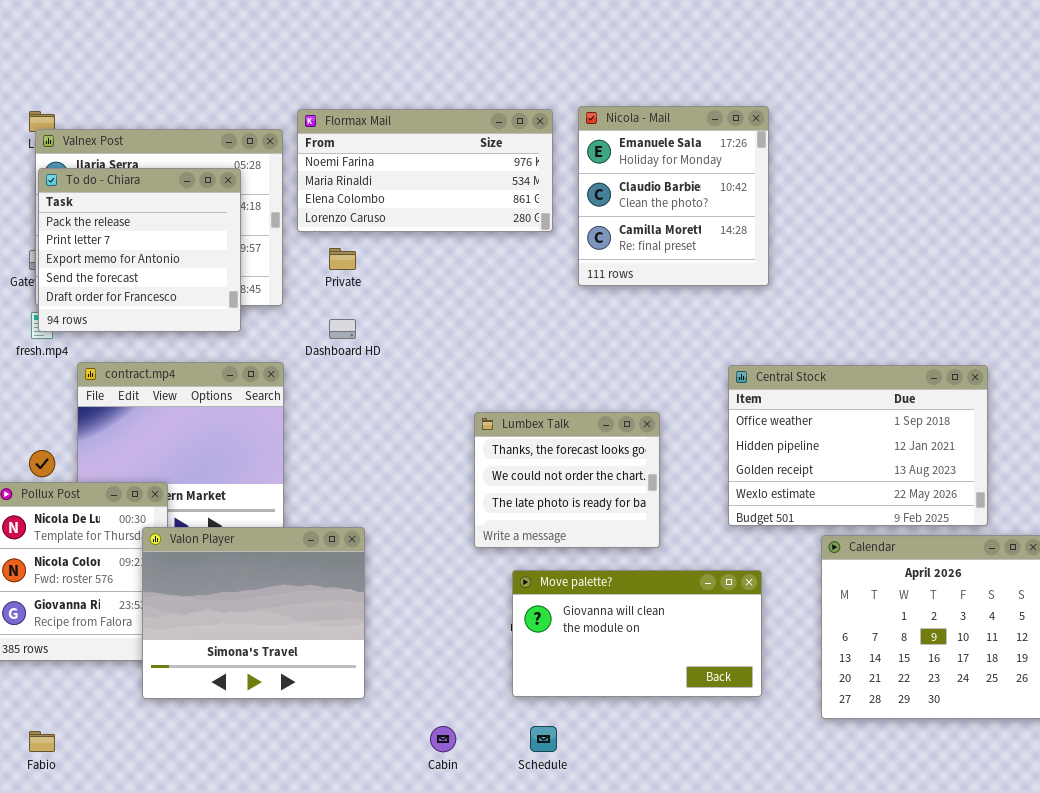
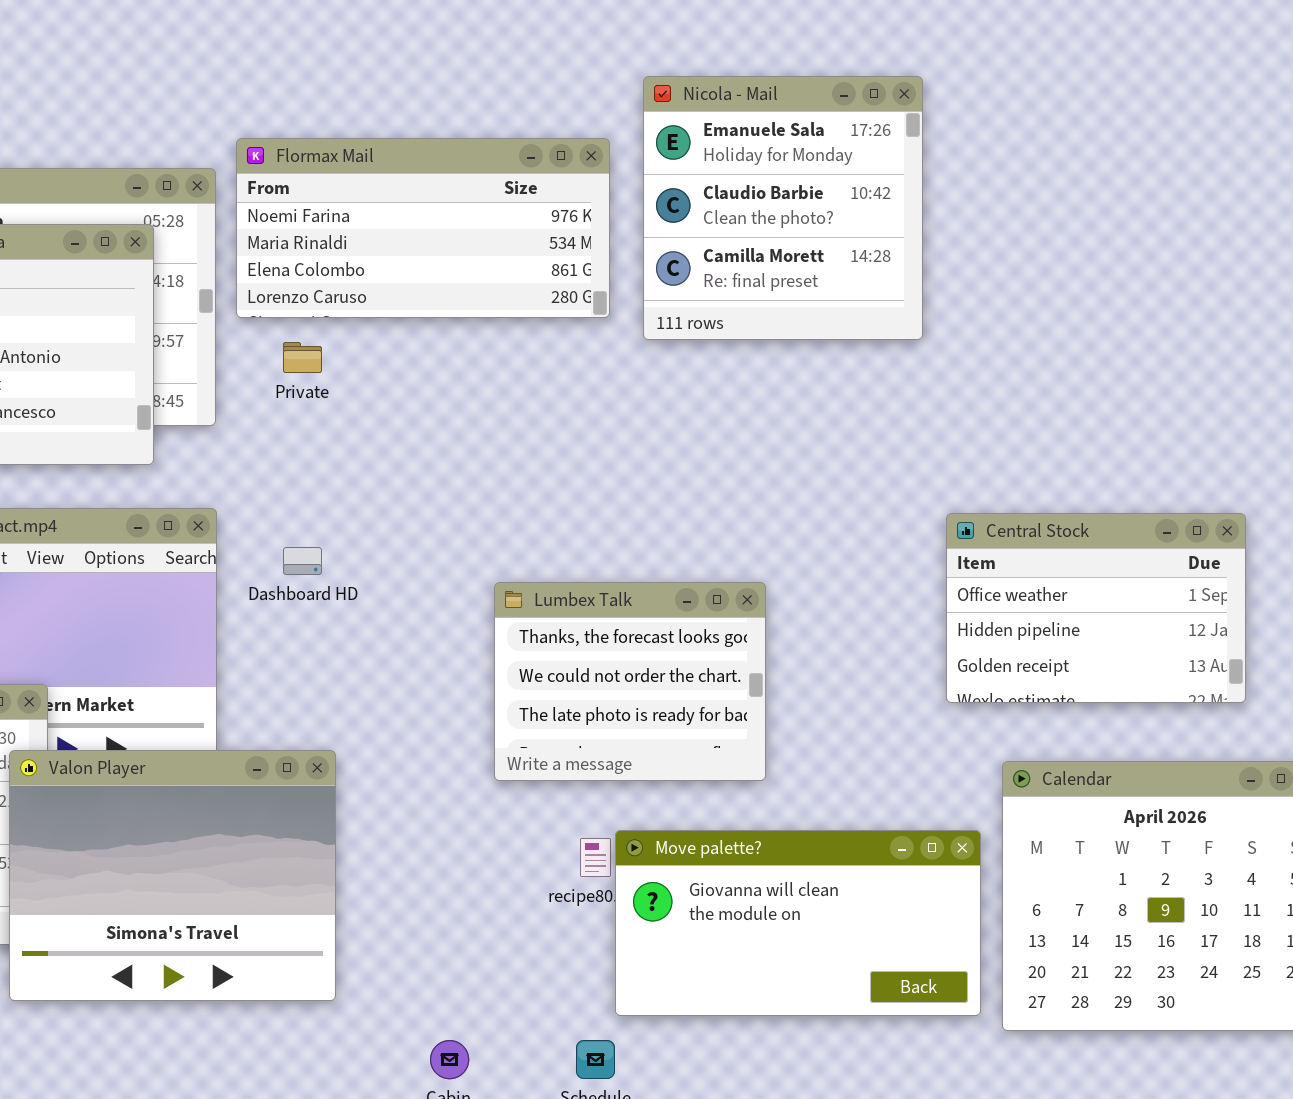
Nicola - Mail: [578,106,769,286] -> [643,76,923,340], moved
Dashboard HD: [329,319,356,339] -> [283,547,322,575], moved
Central Stock: [728,365,988,526] -> [946,513,1246,703], resized
Move palette?: [512,570,762,697] -> [615,830,981,1016], moved

